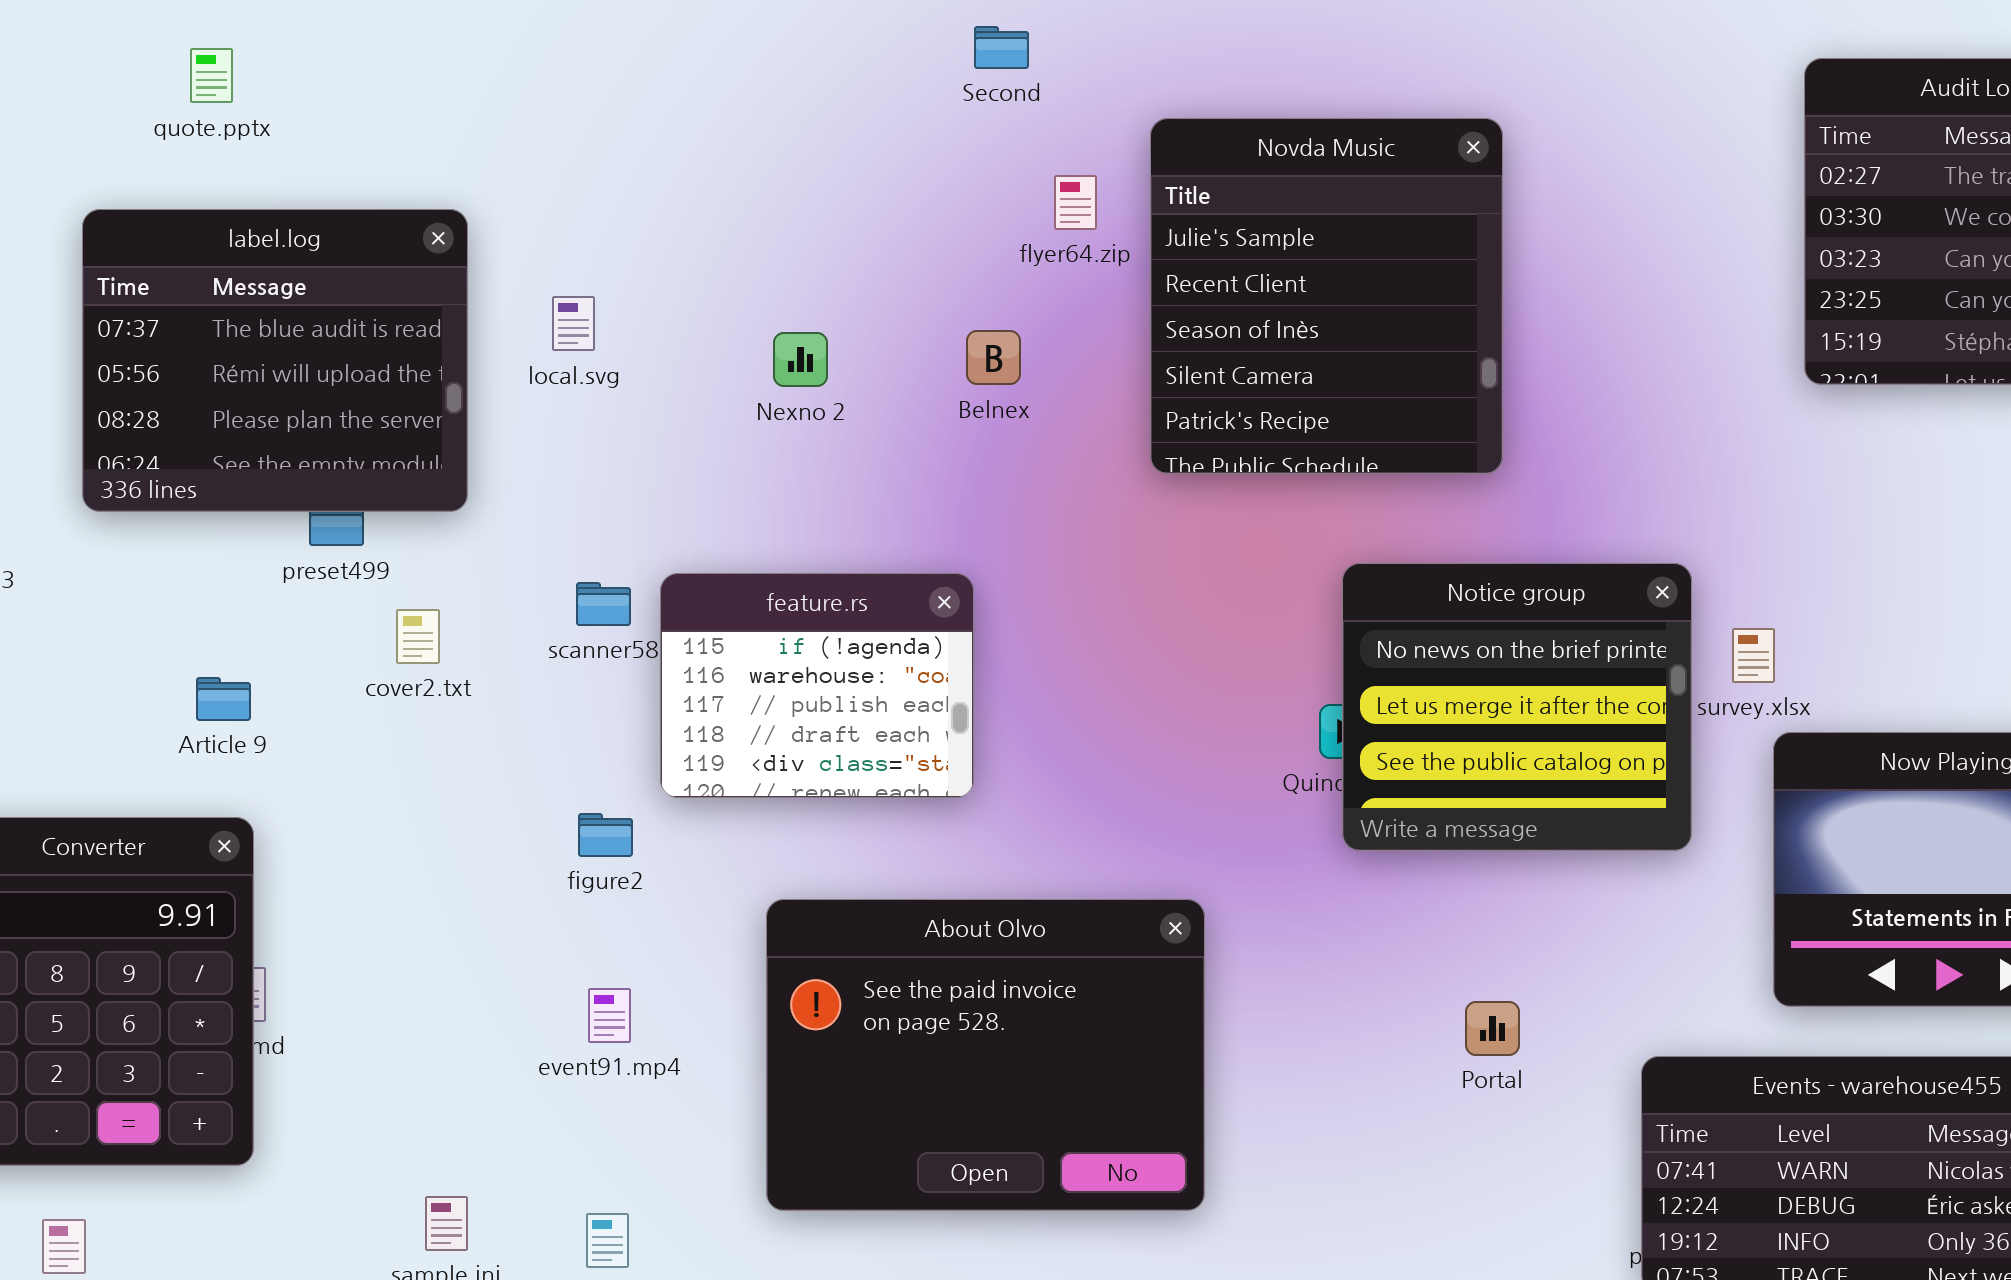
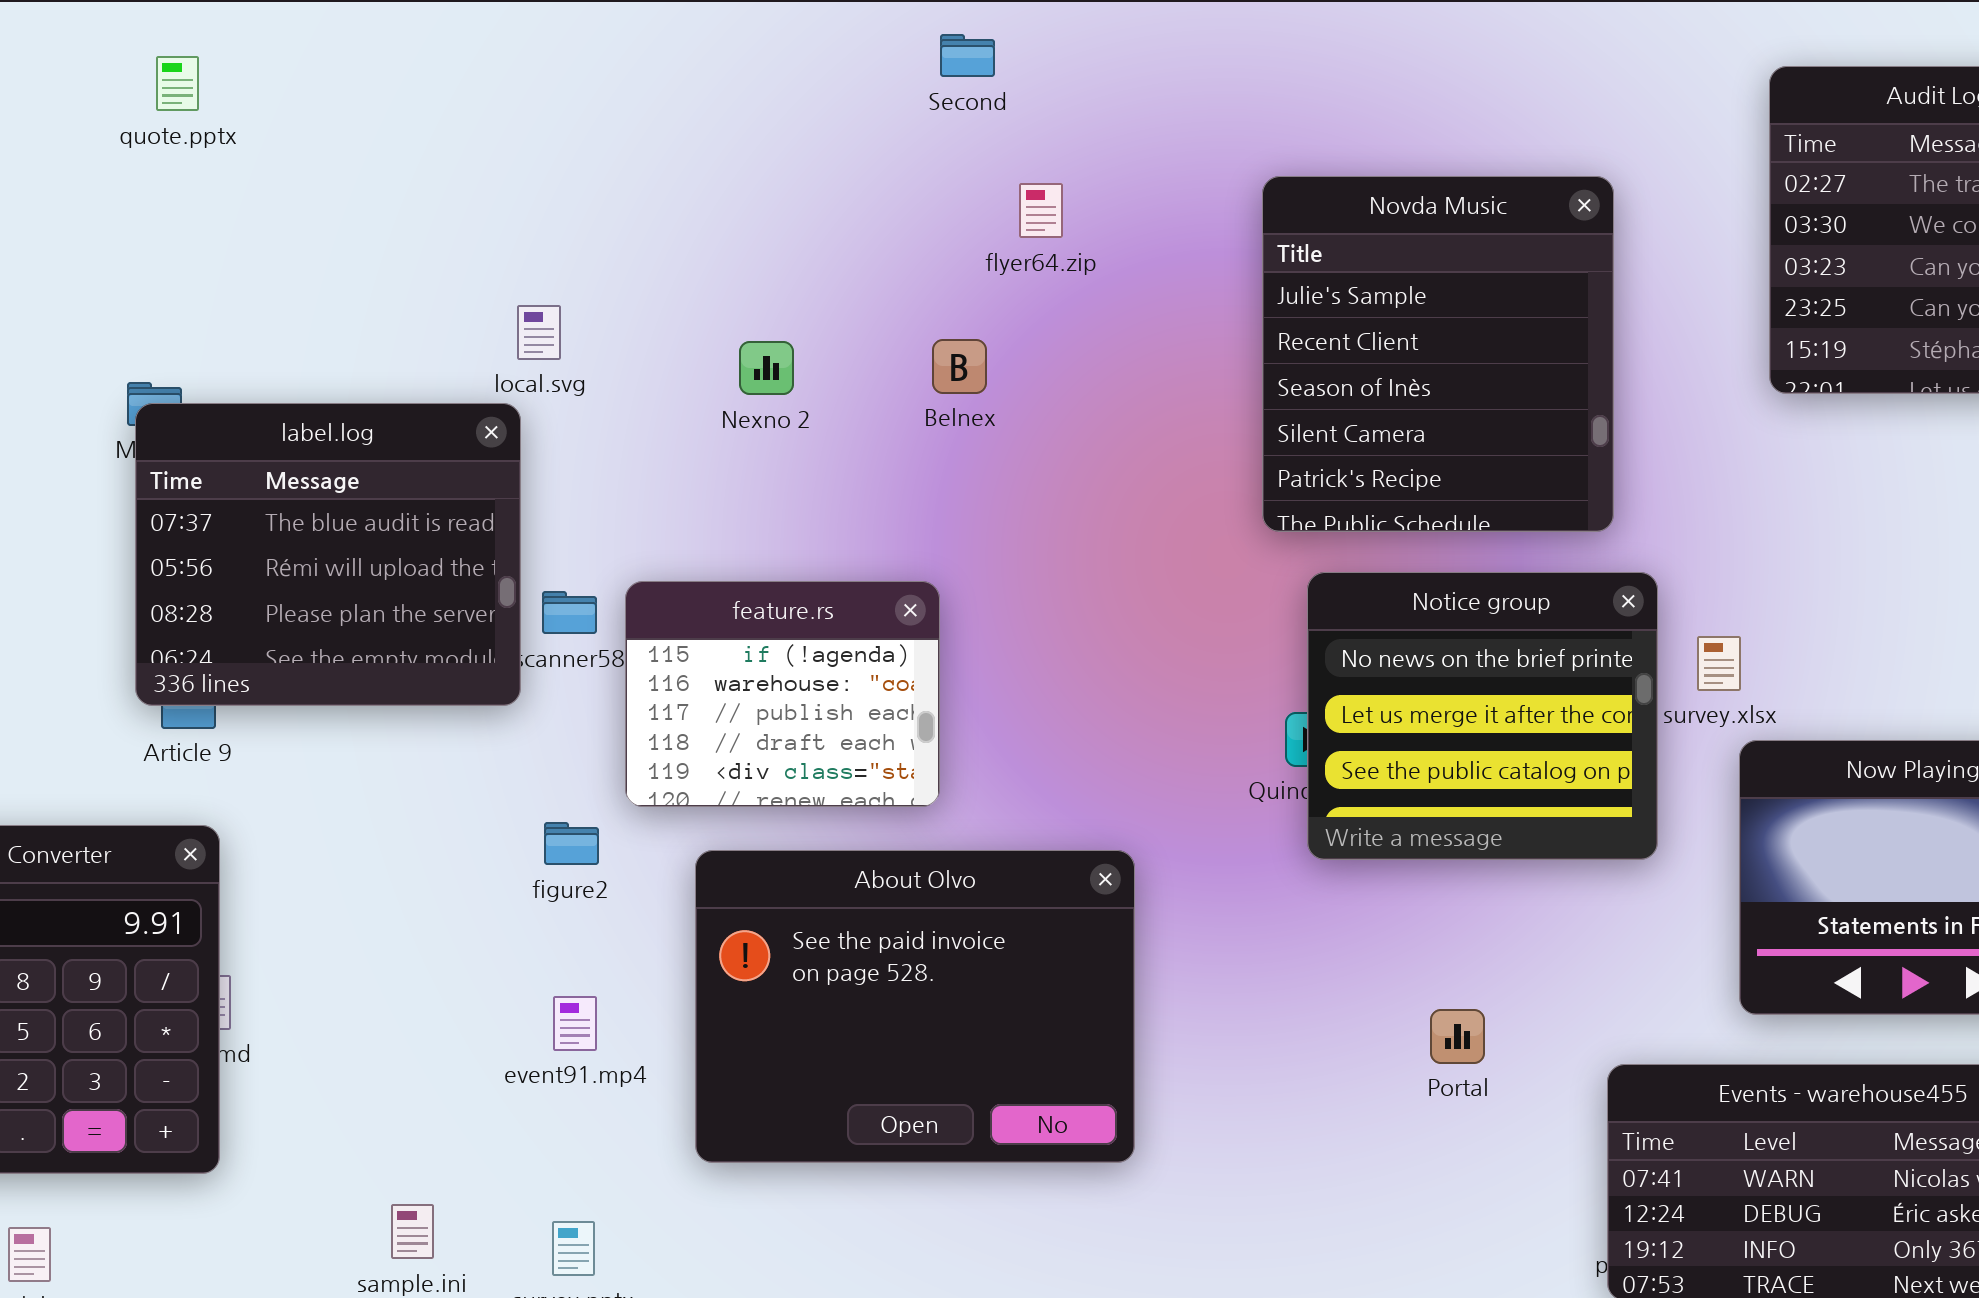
Novda Music: [1150,118,1503,474] -> [1262,176,1614,532], moved
label.log: [82,209,468,512] -> [135,403,521,706], moved
About Olvo: [766,899,1205,1211] -> [695,850,1135,1163], moved

